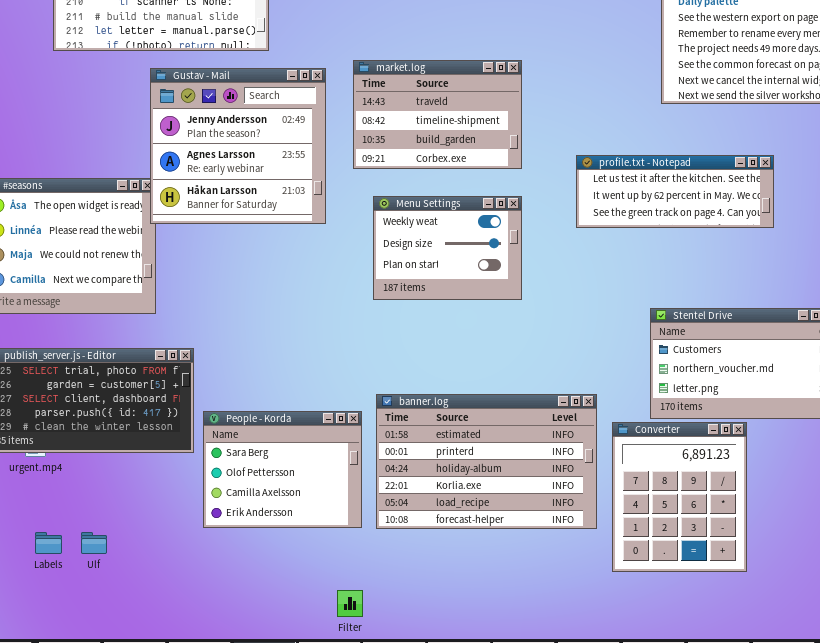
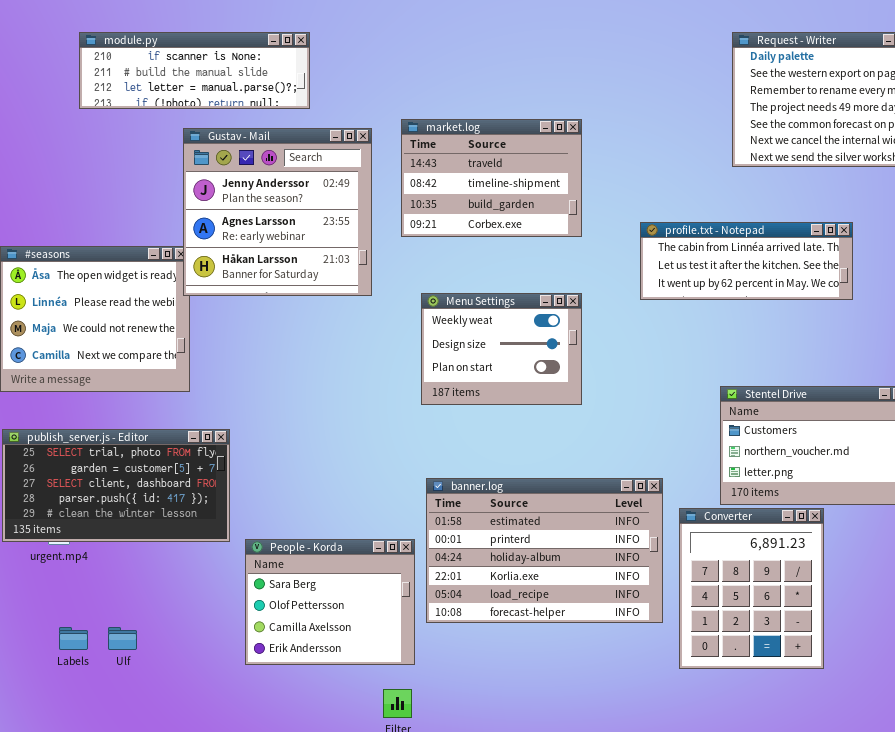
profile.txt - Notepad: [576,155,774,228] -> [640,222,853,300], scrolled up 1 row
Menu Settings: [373,196,522,300] -> [421,293,582,405], moved
People - Korda: [203,411,362,528] -> [245,539,415,665], moved

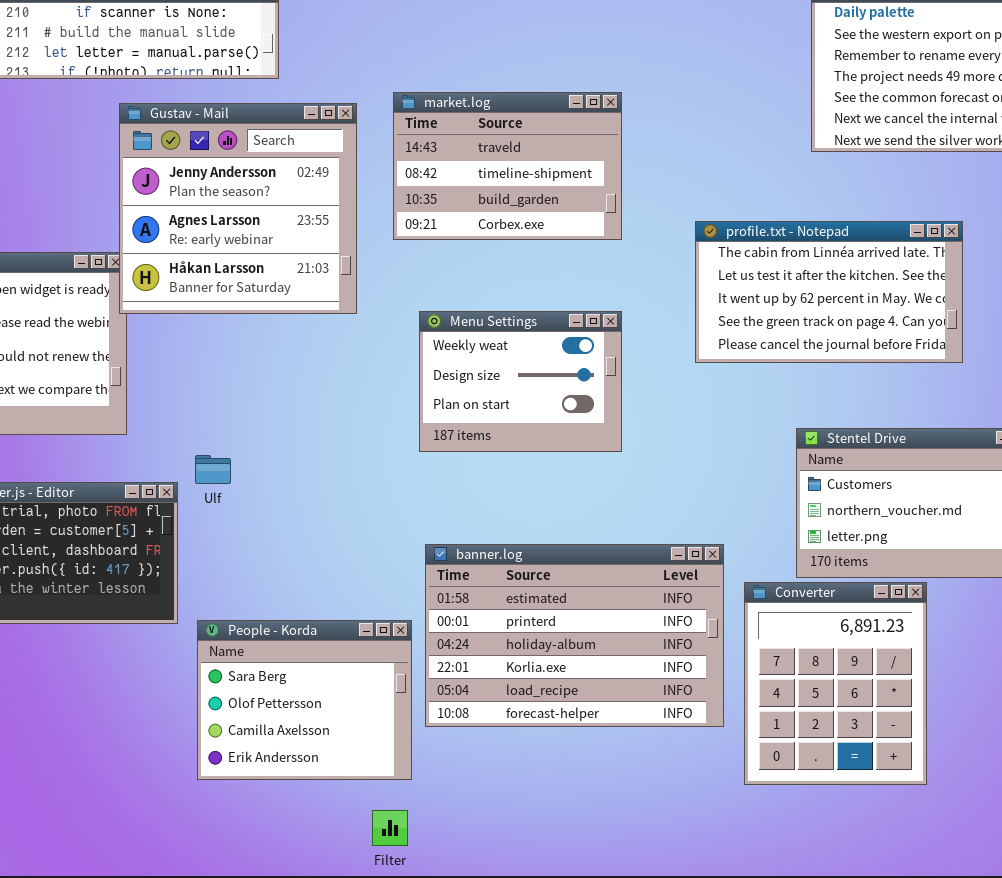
profile.txt - Notepad: [640,222,853,300] -> [695,221,963,363], resized
Ulf: [108,627,137,650] -> [195,455,231,484], moved

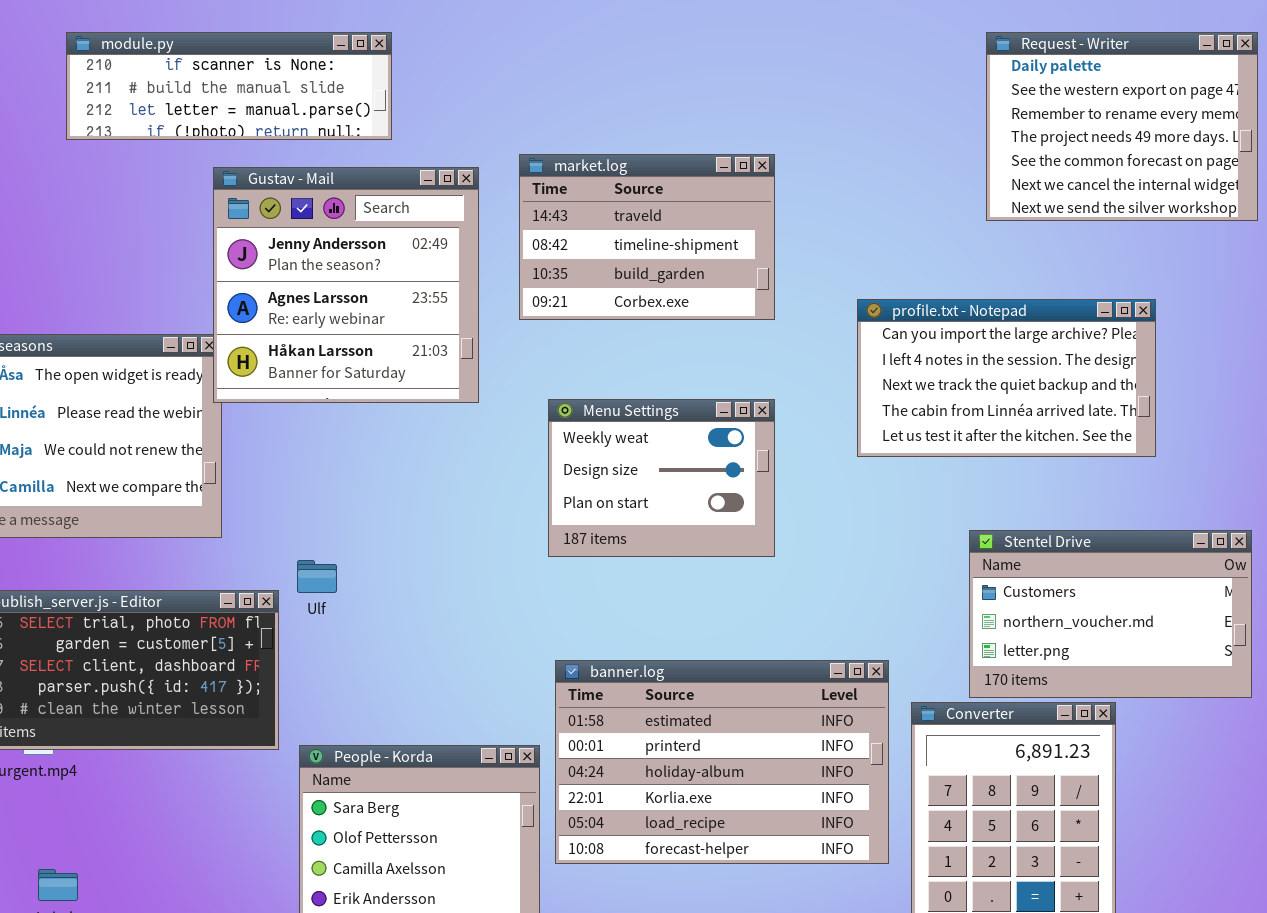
profile.txt - Notepad: [695,221,963,363] -> [857,299,1156,457], scrolled up 3 rows

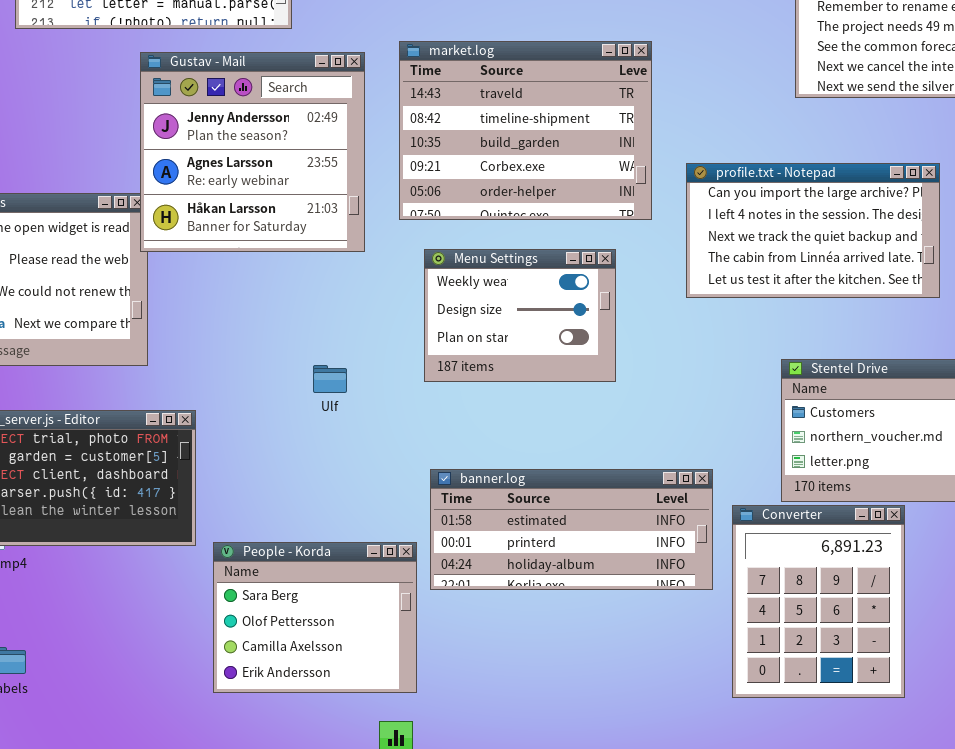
market.log: [519,154,775,320] -> [399,41,652,220], resized
Ulf: [297,560,337,593] -> [313,365,347,393], moved
banner.log: [555,660,889,864] -> [430,469,713,590], resized

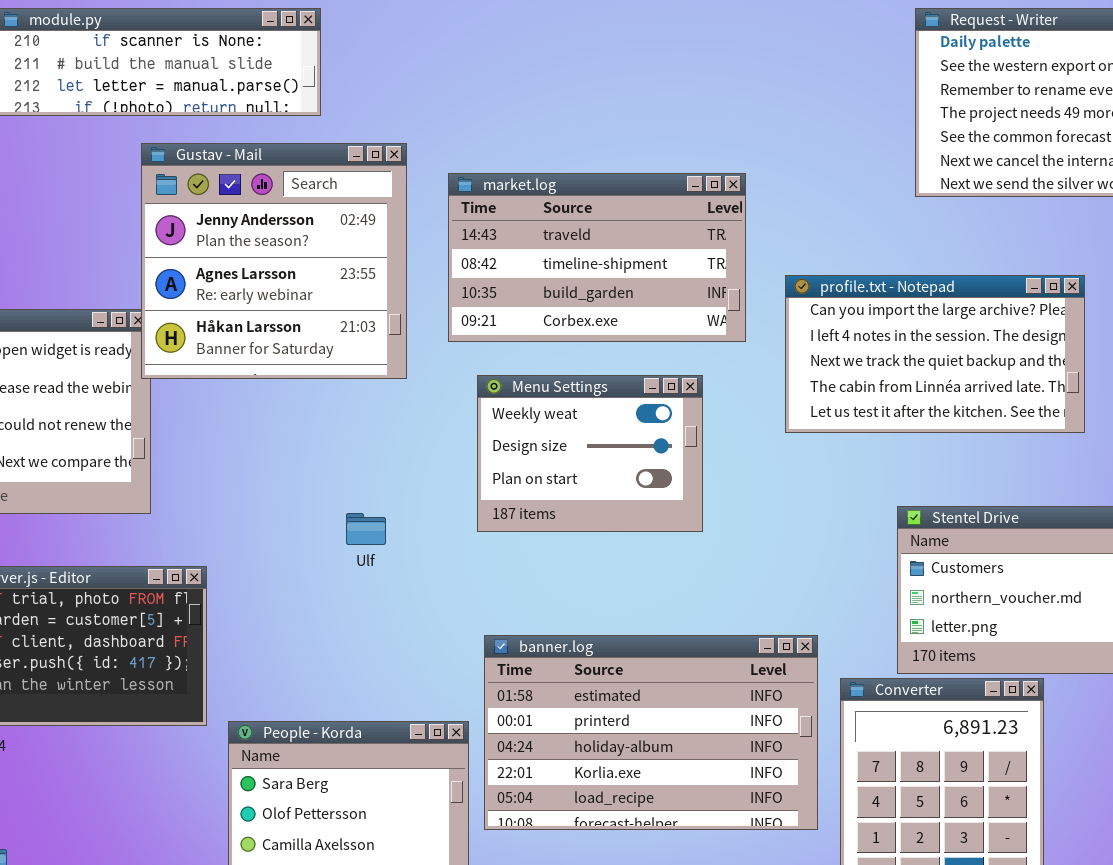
market.log: [399,41,652,220] -> [448,173,746,342], resized
banner.log: [430,469,713,590] -> [484,635,818,830], resized

